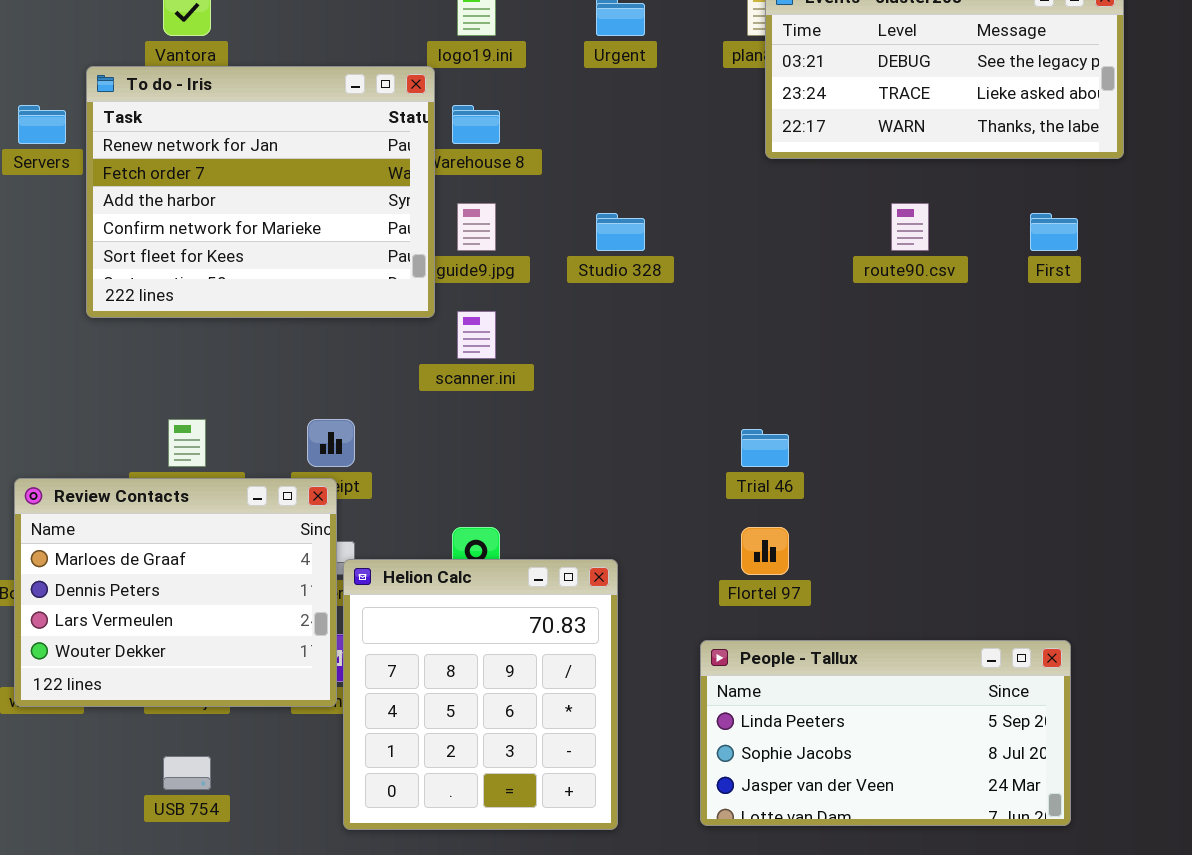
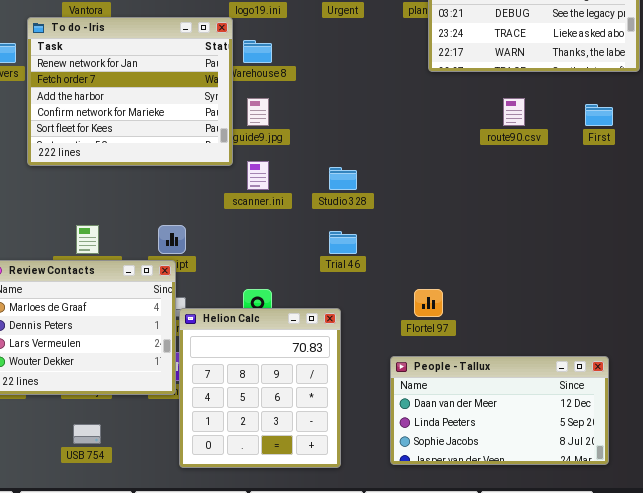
Studio 328: [596,213,645,251] -> [329,167,357,190], moved
Trial 46: [741,429,789,467] -> [329,231,357,254], moved
People - Tallux: [700,640,1071,826] -> [390,356,609,465], scrolled up 1 row

